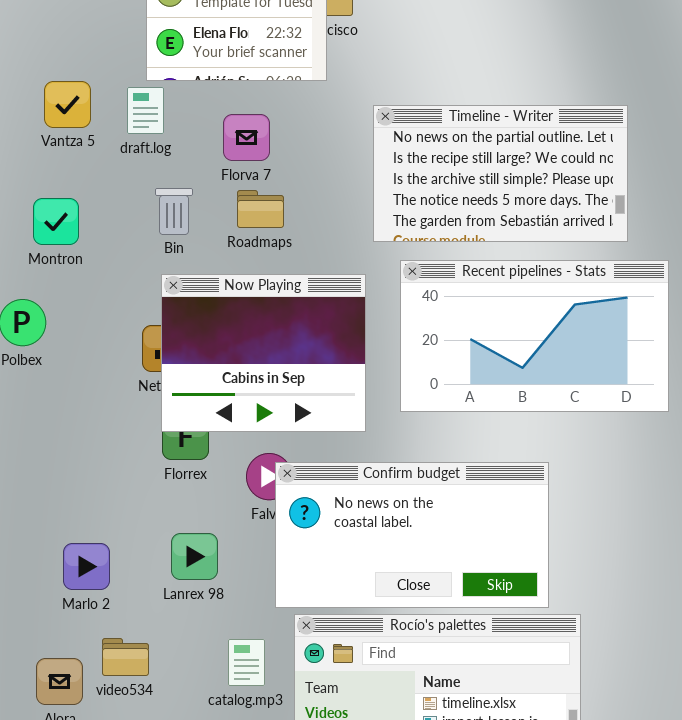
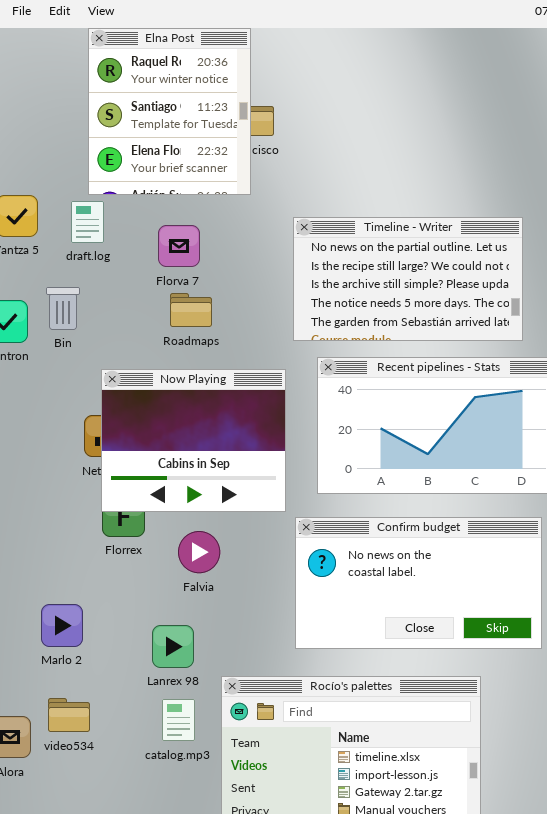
Bin: [155,188,193,235] -> [46,287,80,330], moved
Confirm budget: [275,462,549,608] -> [295,517,542,649], moved
Lanrex 98: [171,533,218,580] -> [152,625,194,668], moved
Marlo 2: [63,543,110,590] -> [41,604,83,647], moved

